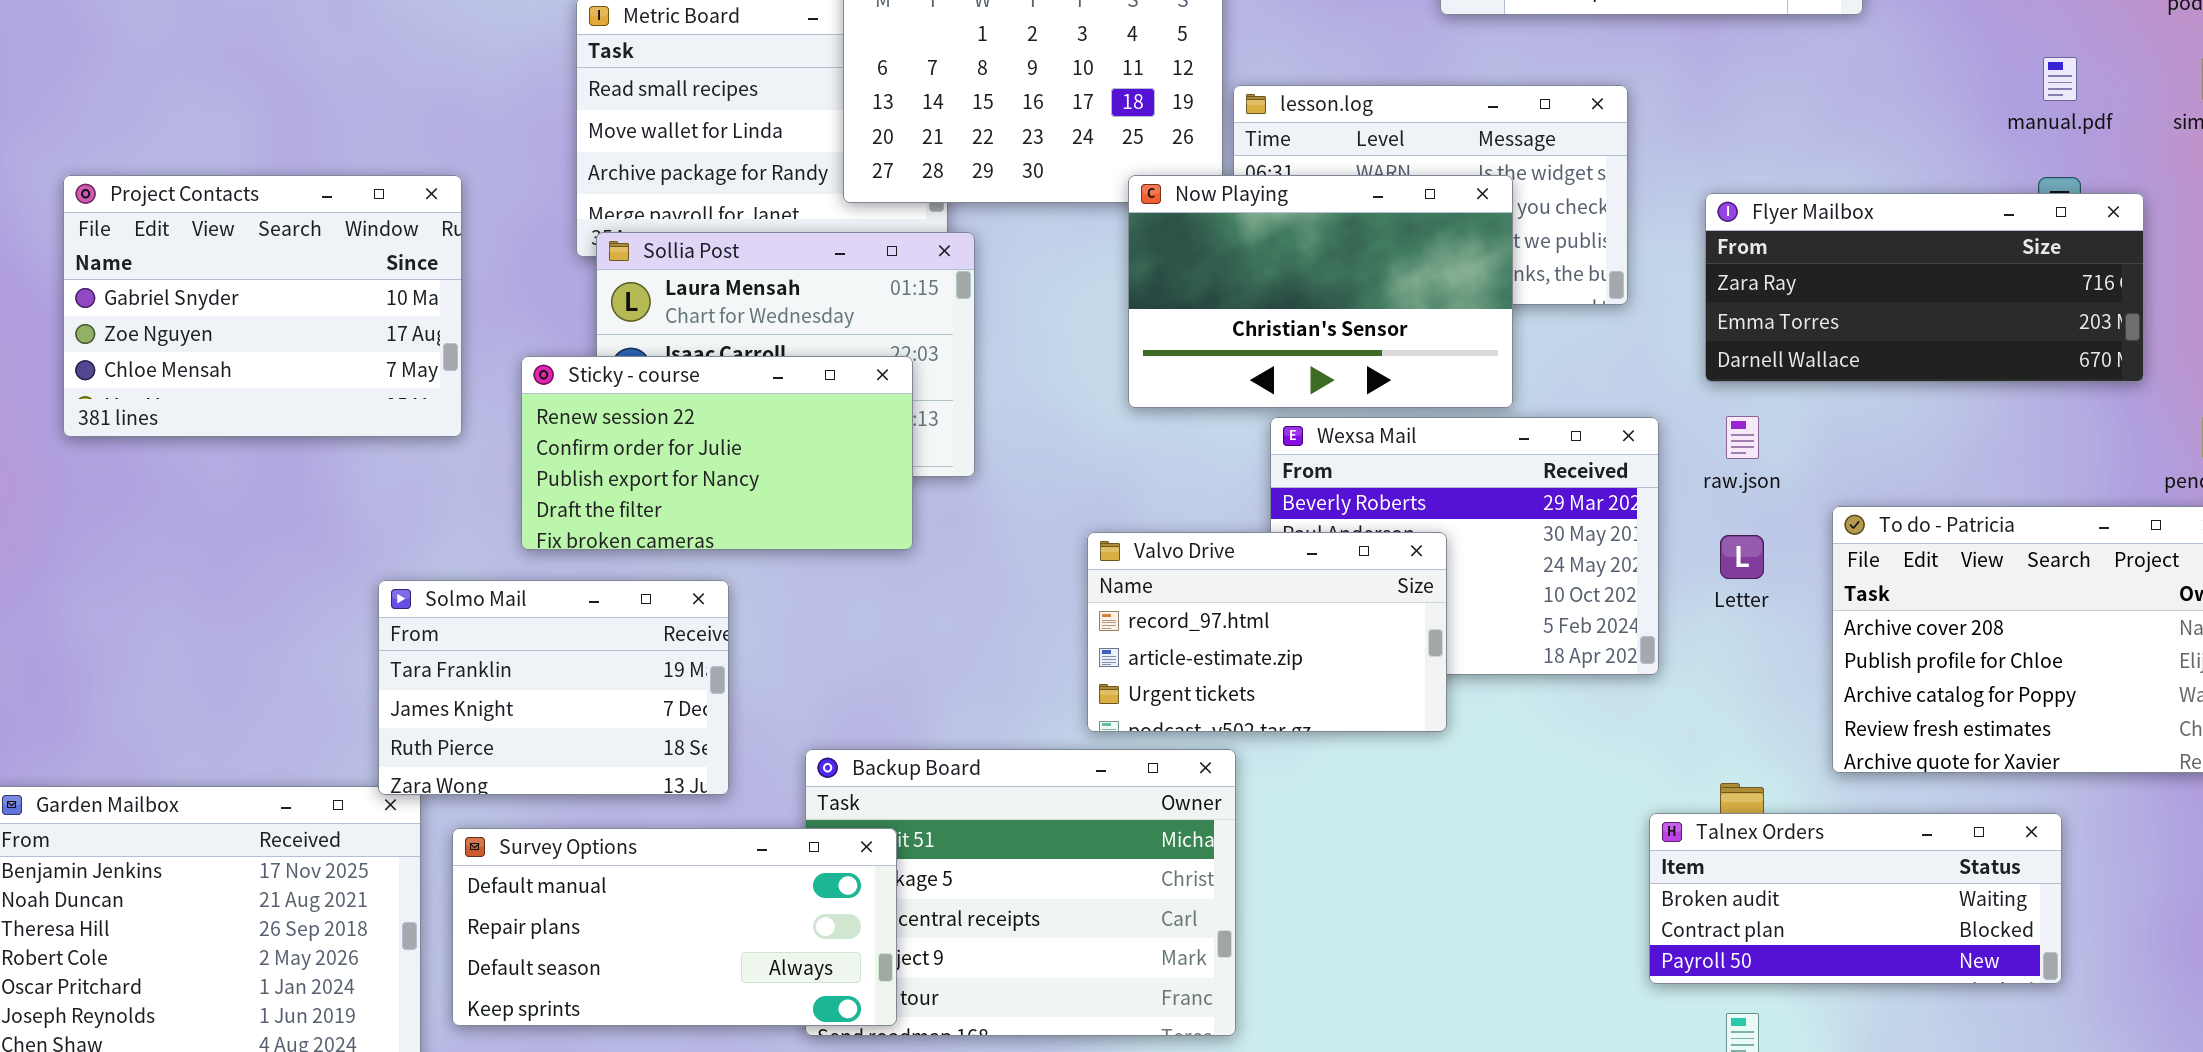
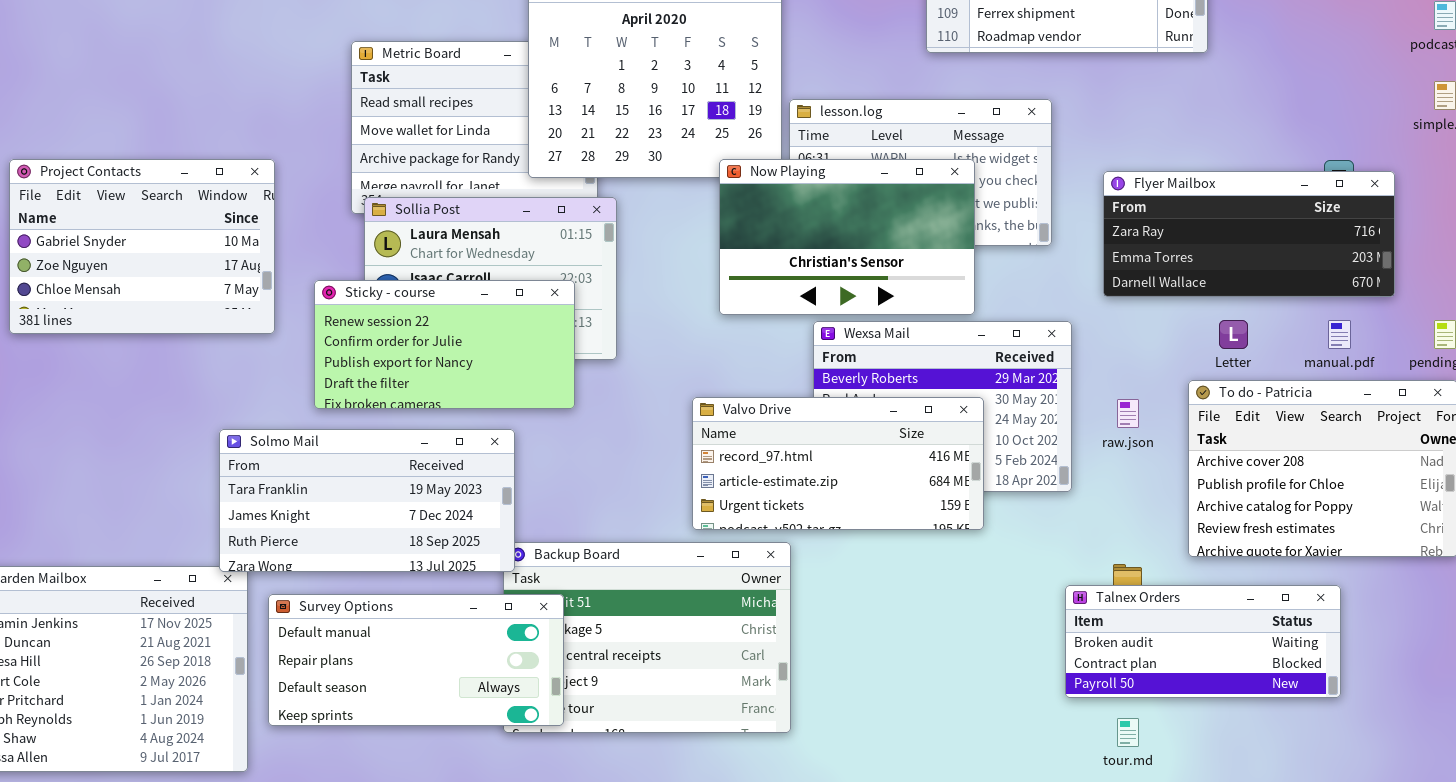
manual.pdf: [2043,57,2077,101] -> [1328,320,1351,349], moved
raw.json: [1726,416,1759,459] -> [1117,399,1139,428], moved
Valvo Drive: [1087,532,1447,732] -> [692,397,984,530], resized
Letter: [1720,535,1764,579] -> [1219,320,1248,349], moved
Solmo Mail: [378,580,729,795] -> [219,429,515,572], resized

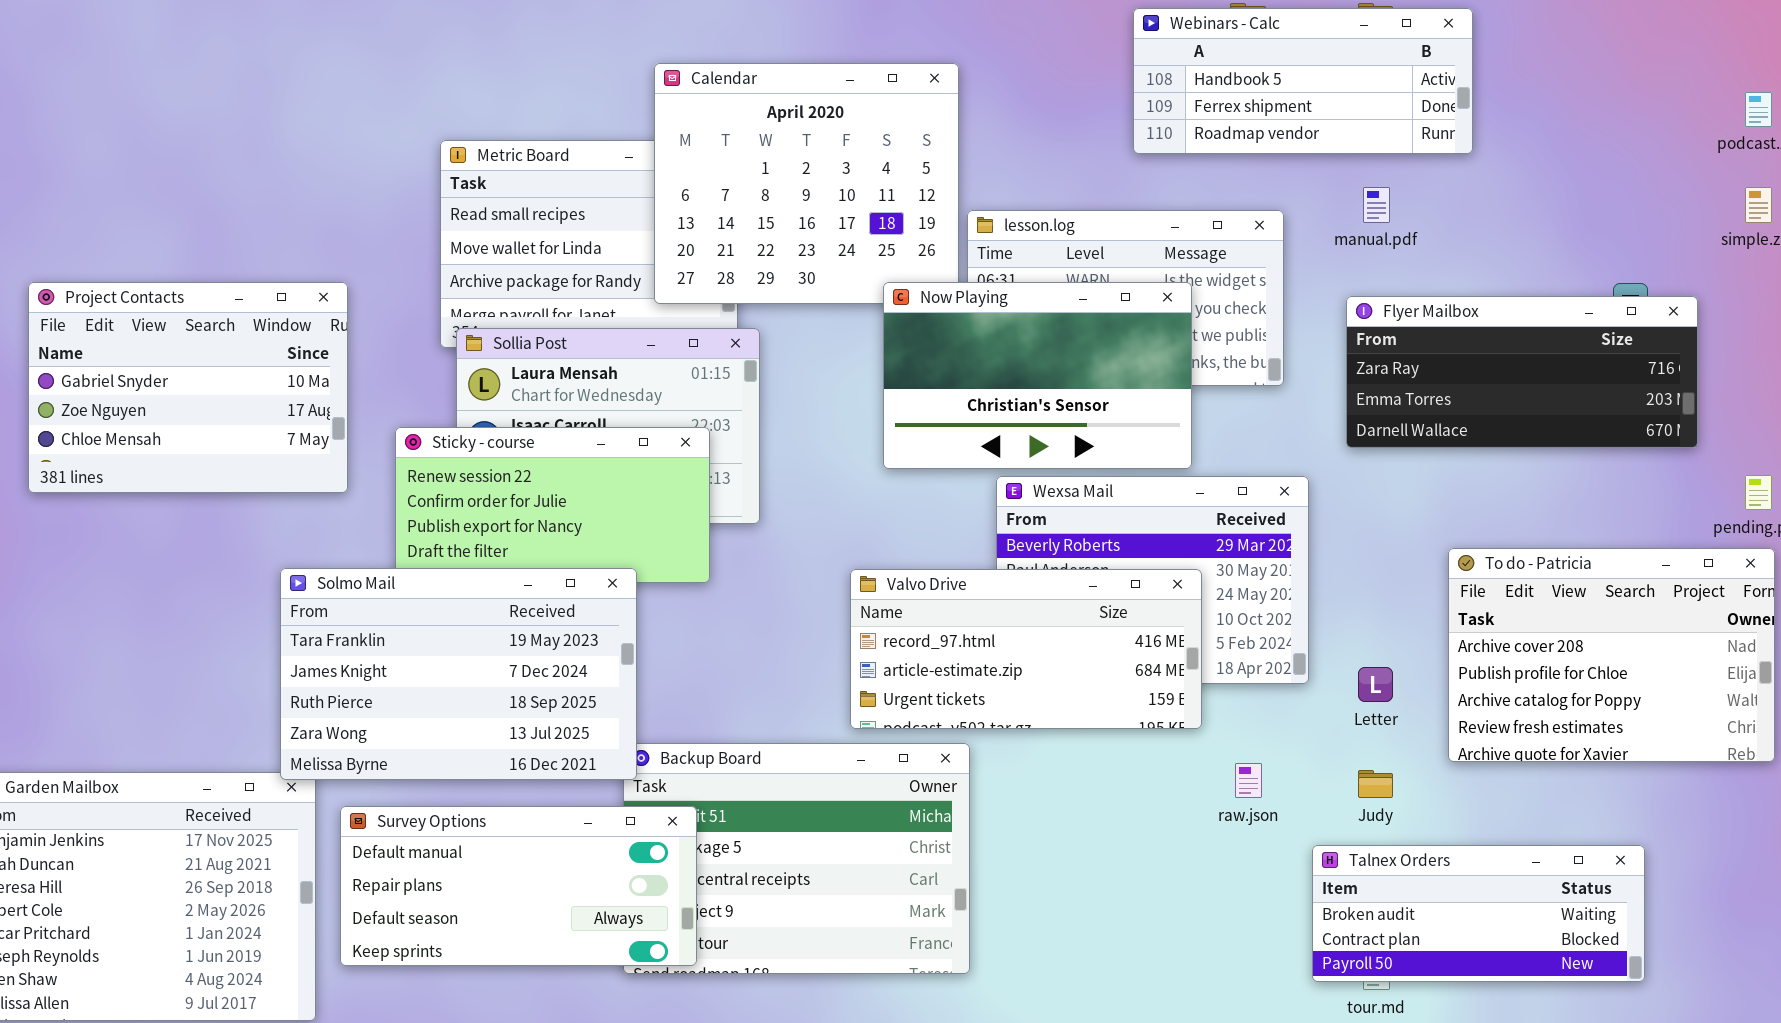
Letter: [1219,320,1248,349] -> [1358,667,1393,702], moved
manual.pdf: [1328,320,1351,349] -> [1363,187,1390,223], moved
raw.json: [1117,399,1139,428] -> [1235,763,1262,798], moved
Solmo Mail: [219,429,515,572] -> [280,568,637,780], resized
Talnex Orders: [1065,585,1341,698] -> [1312,845,1645,982], moved

